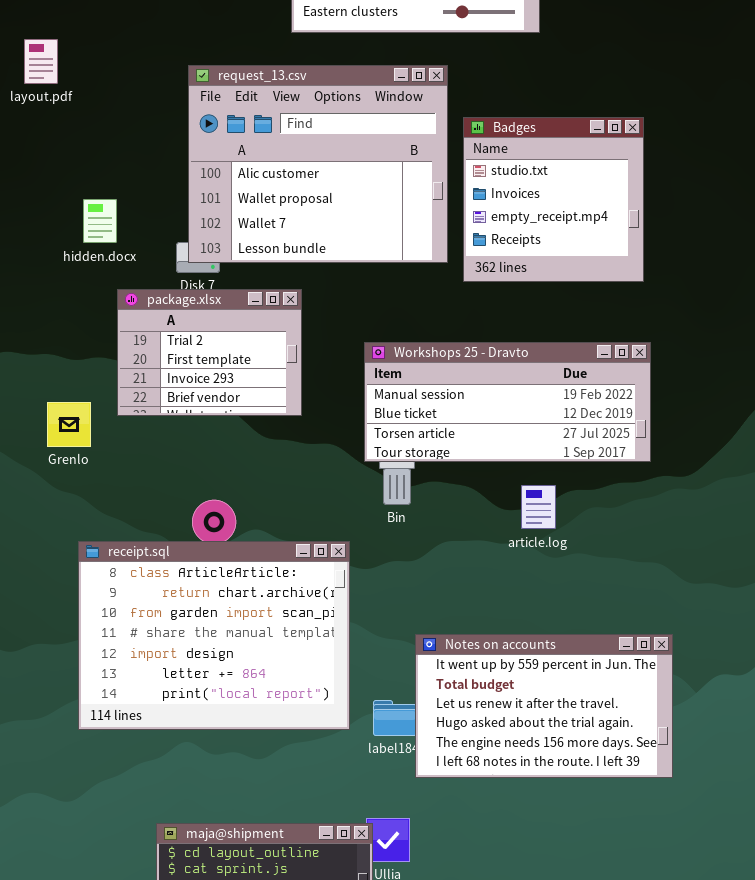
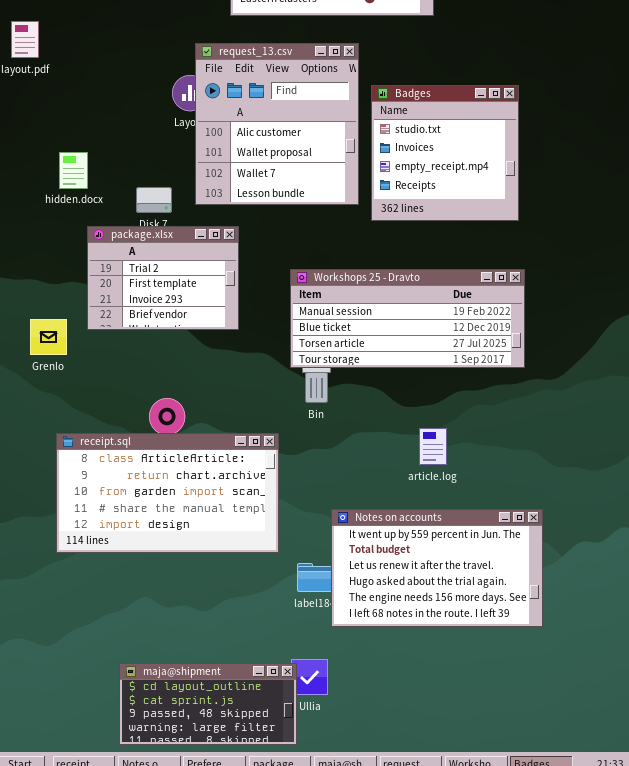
request_13.csv: [188,65,448,263] -> [195,43,359,205], resized
article.log: [521,485,556,529] -> [419,428,447,465], moved
receipt.sql: [78,541,350,730] -> [56,433,279,553], resized

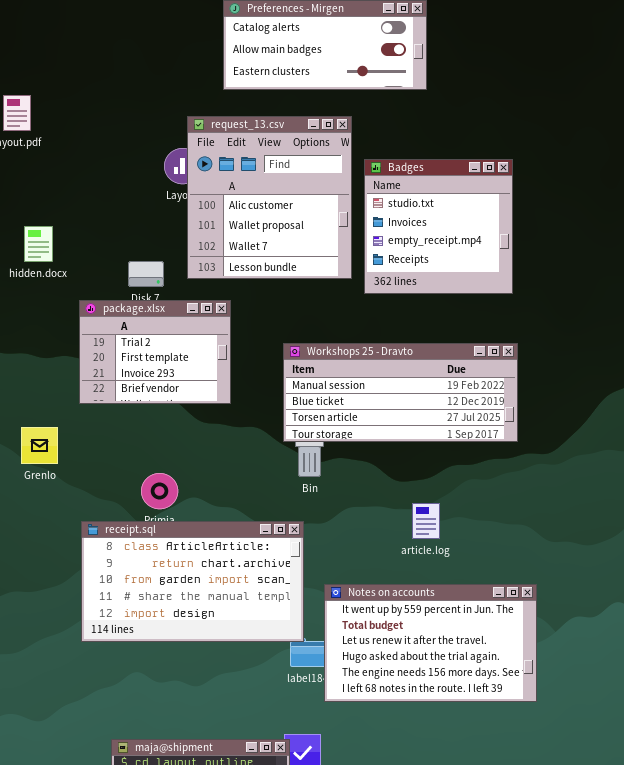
hidden.docx: [59,152,88,189] -> [24,226,53,262], moved
Grenlo: [30,319,67,355] -> [21,427,58,464], moved
receipt.sql: [56,433,279,553] -> [81,521,304,642], moved

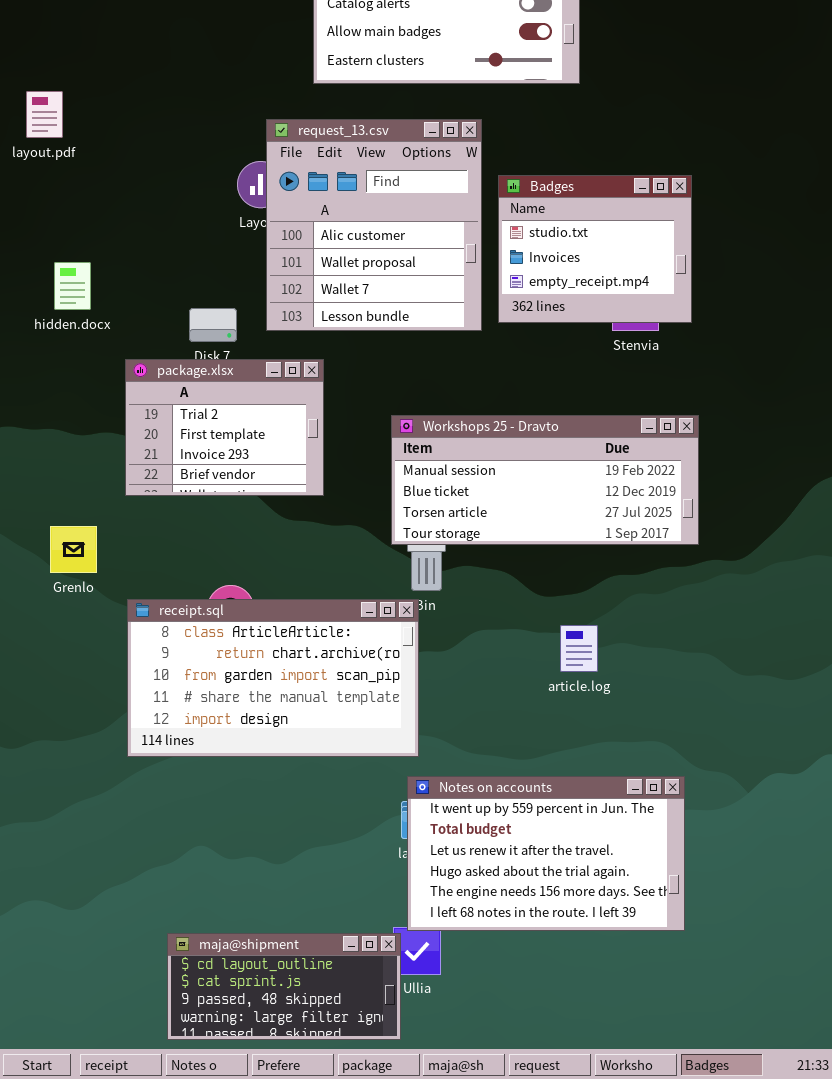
Badges: [364,159,513,294] -> [498,175,692,323], resized
receipt.sql: [81,521,304,642] -> [127,599,419,757], moved
Notes on accounts: [324,584,537,702] -> [407,776,685,931], moved

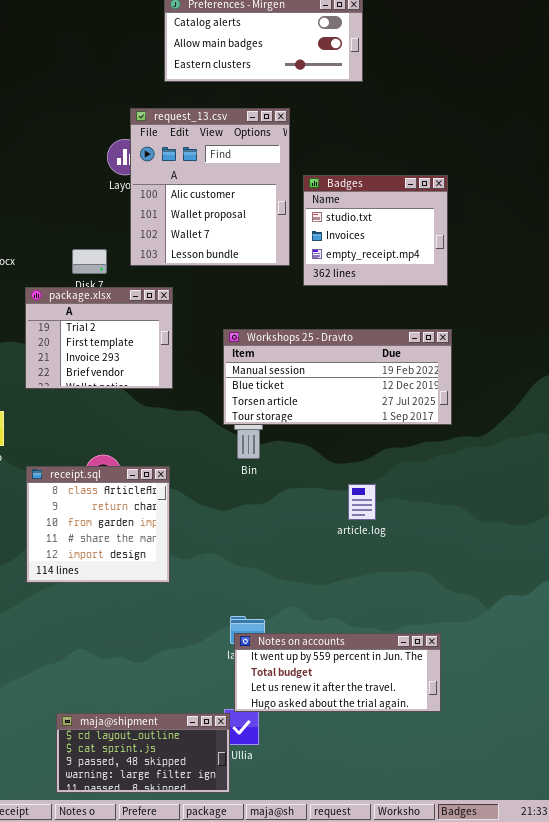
Badges: [498,175,692,323] -> [303,175,448,286], moved
receipt.sql: [127,599,419,757] -> [26,466,170,583], resized
Notes on accounts: [407,776,685,931] -> [234,633,441,712], resized

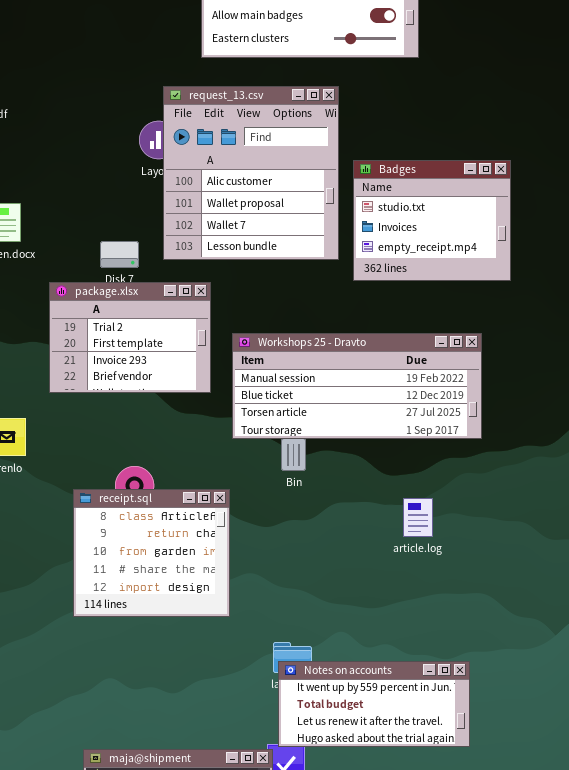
Workshops 25 - Dravto: [223,329,452,425] -> [232,333,482,439], moved
receipt.sql: [26,466,170,583] -> [73,489,230,617], moved
Notes on accounts: [234,633,441,712] -> [278,661,470,747], resized

